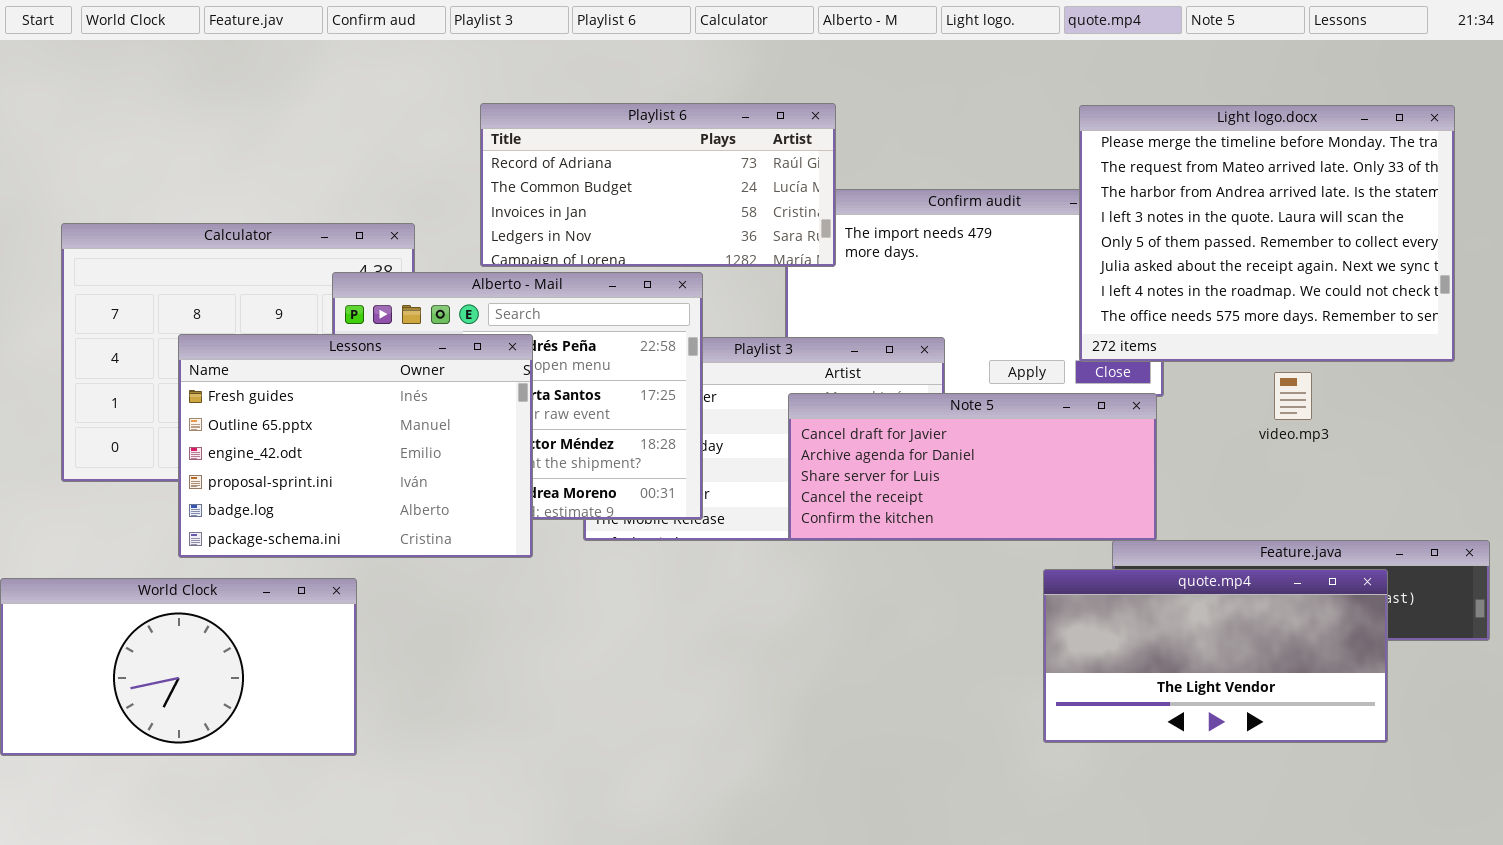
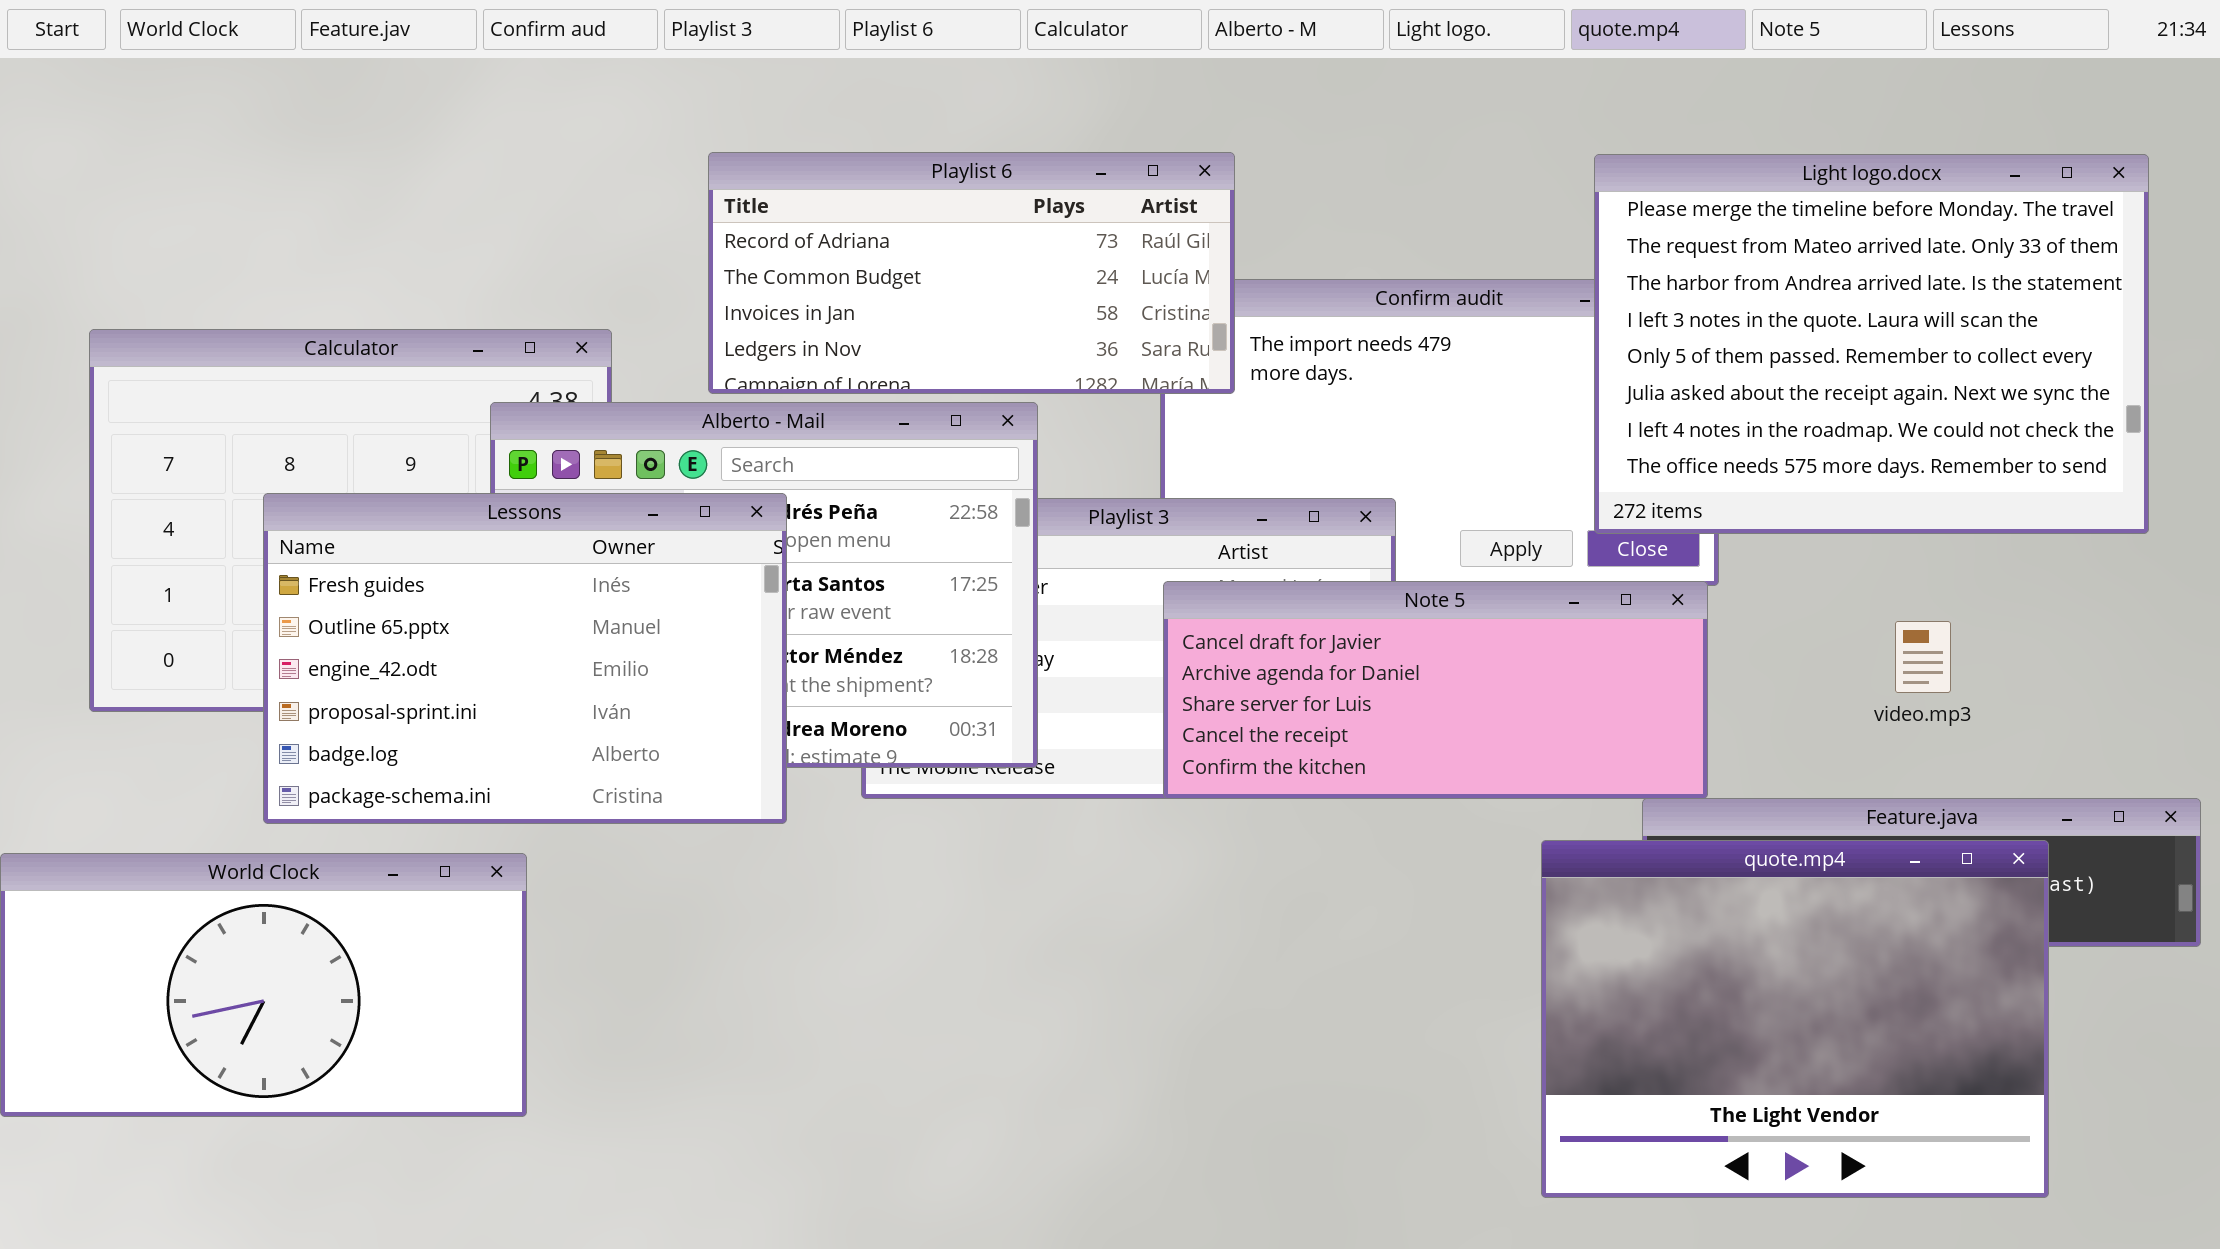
video.mp3: [1274,372,1312,420] -> [1895,621,1951,693], moved
quote.mp4: [1043,569,1388,743] -> [1541,840,2049,1198], resized

